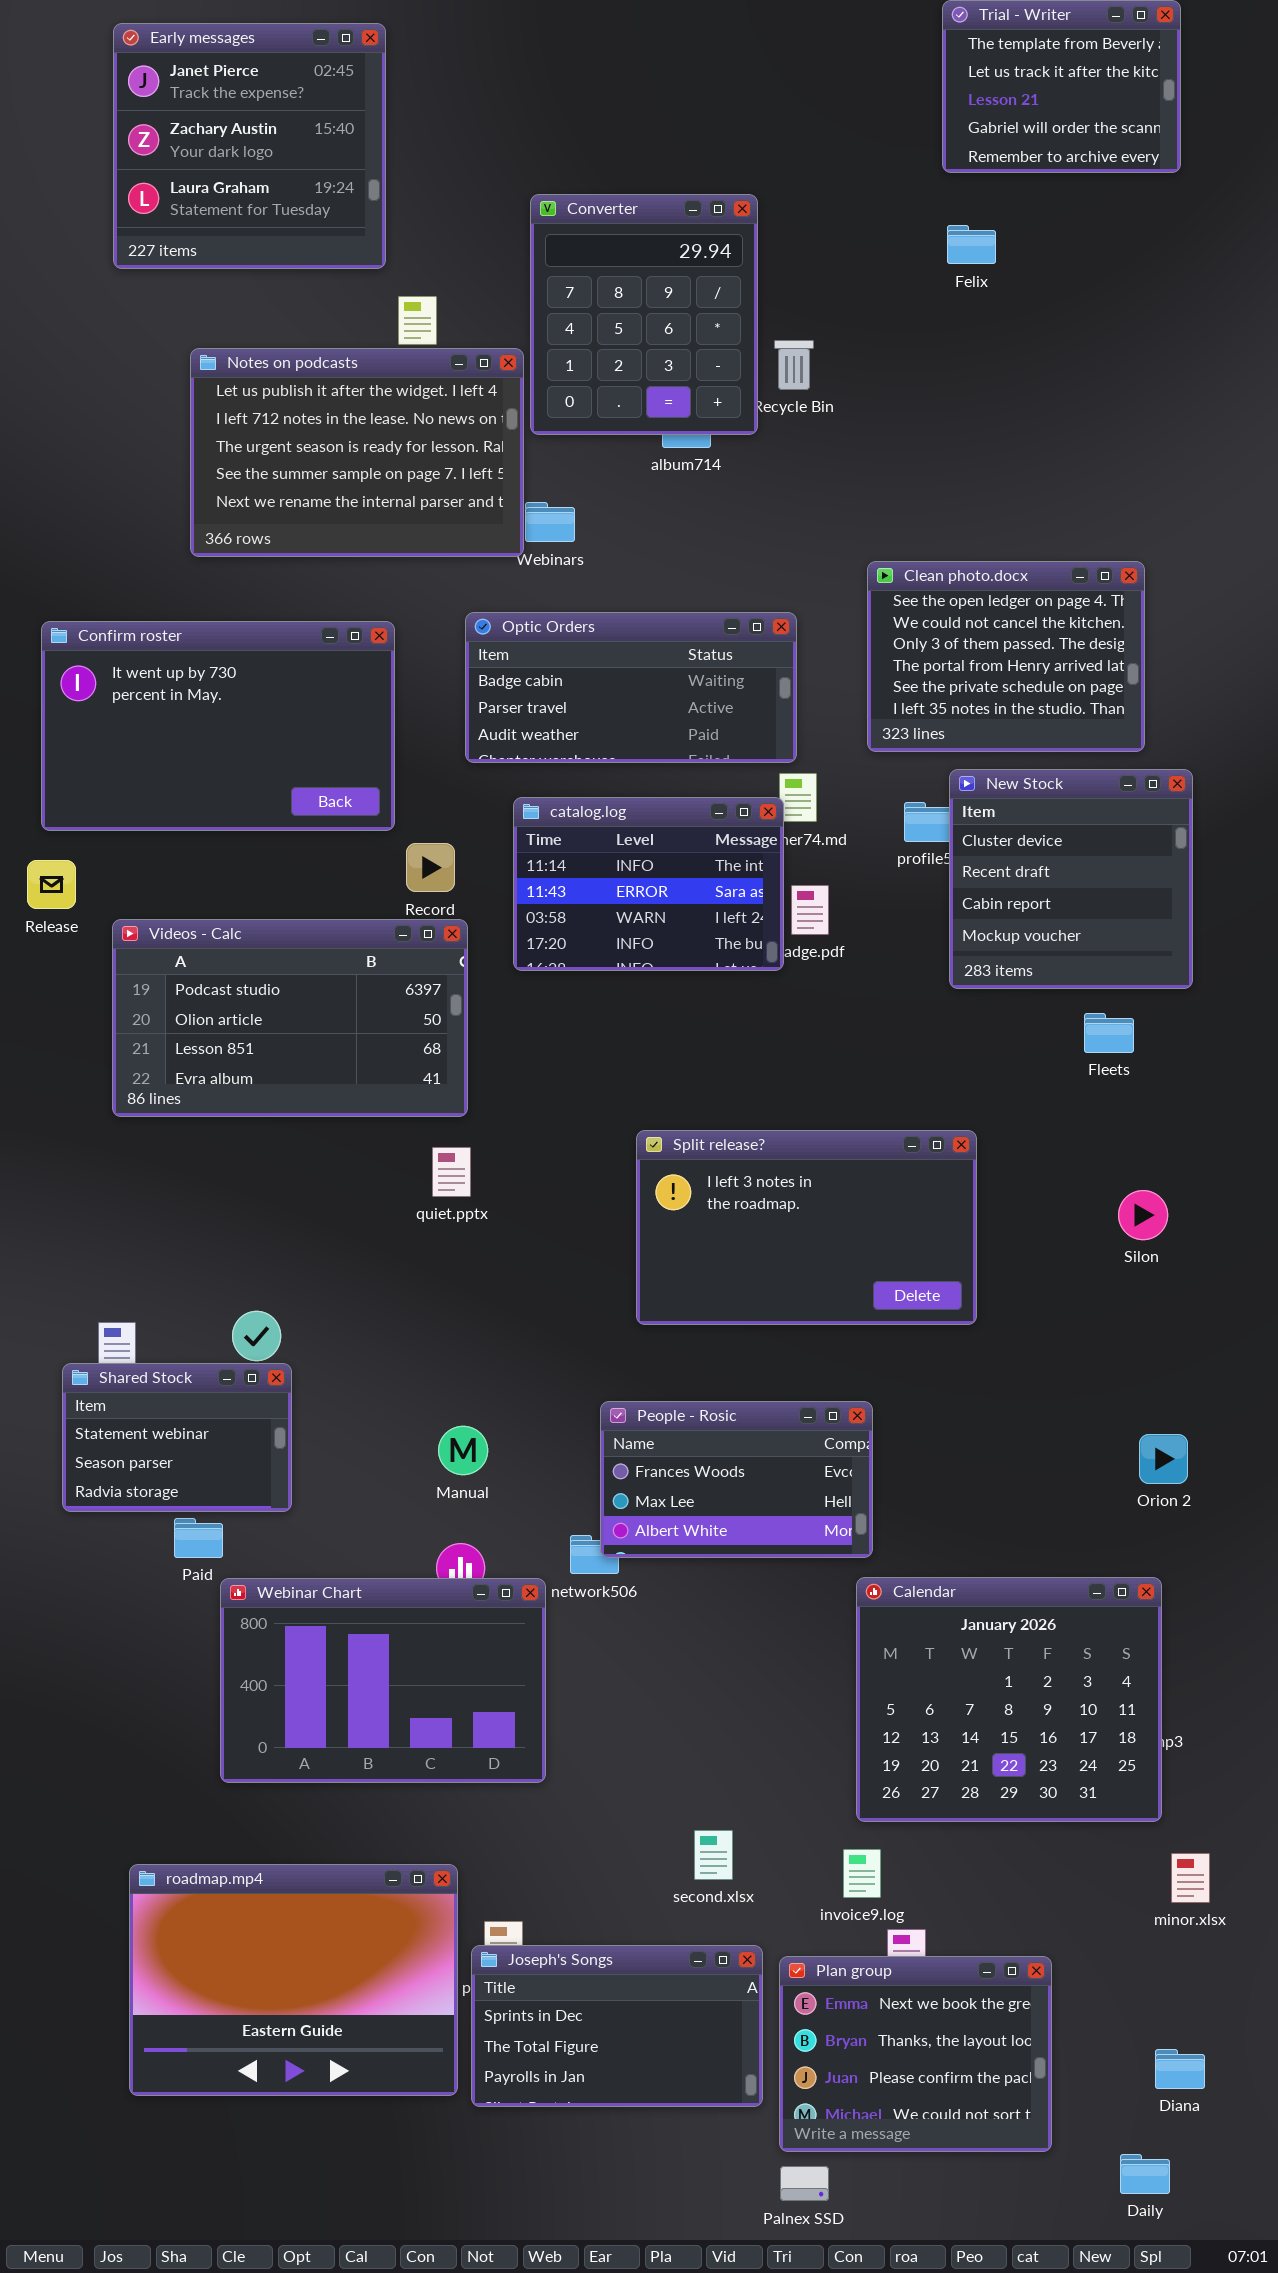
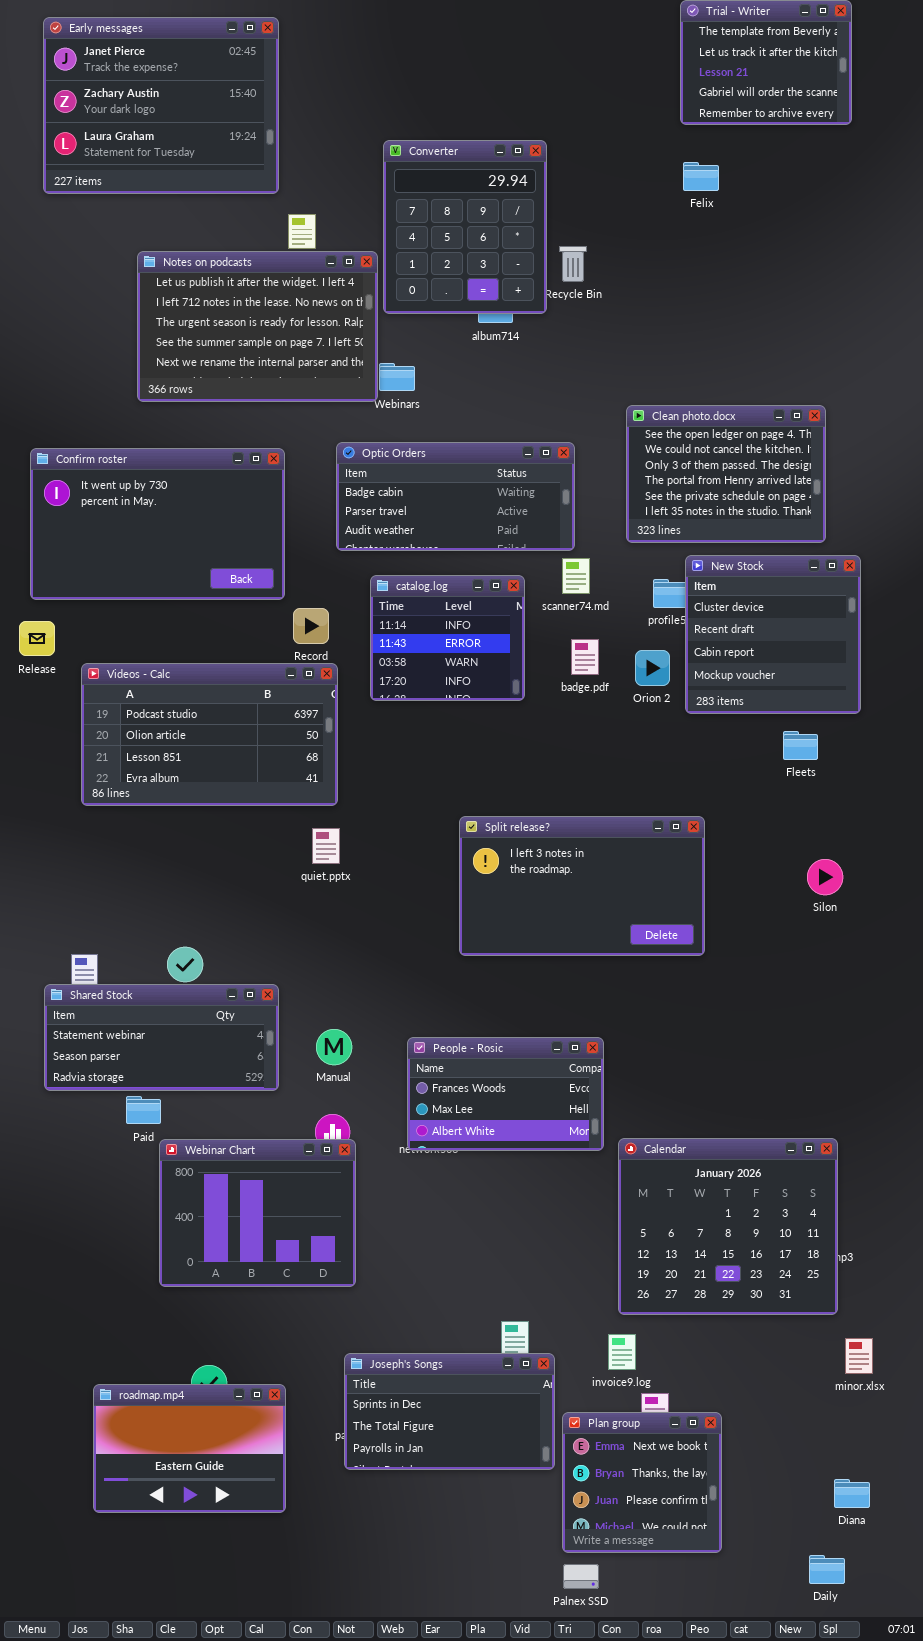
Early messages: [113,23,386,269] -> [43,17,279,194], resized
catalog.log: [513,797,784,971] -> [370,575,525,701], resized
Shared Stock: [62,1363,292,1512] -> [44,984,279,1091], resized
People - Rosic: [600,1401,873,1558] -> [407,1037,604,1151], moved
Orion 2: [1139,1434,1188,1484] -> [635,650,670,686], moved
Webinar Chart: [220,1578,546,1783] -> [159,1139,356,1287], resized
roadmap.mp4: [129,1864,458,2096] -> [93,1384,286,1513], resized
Joseph's Songs: [471,1945,763,2107] -> [344,1353,555,1470], moved
Plan group: [779,1956,1052,2152] -> [562,1412,722,1553], resized

